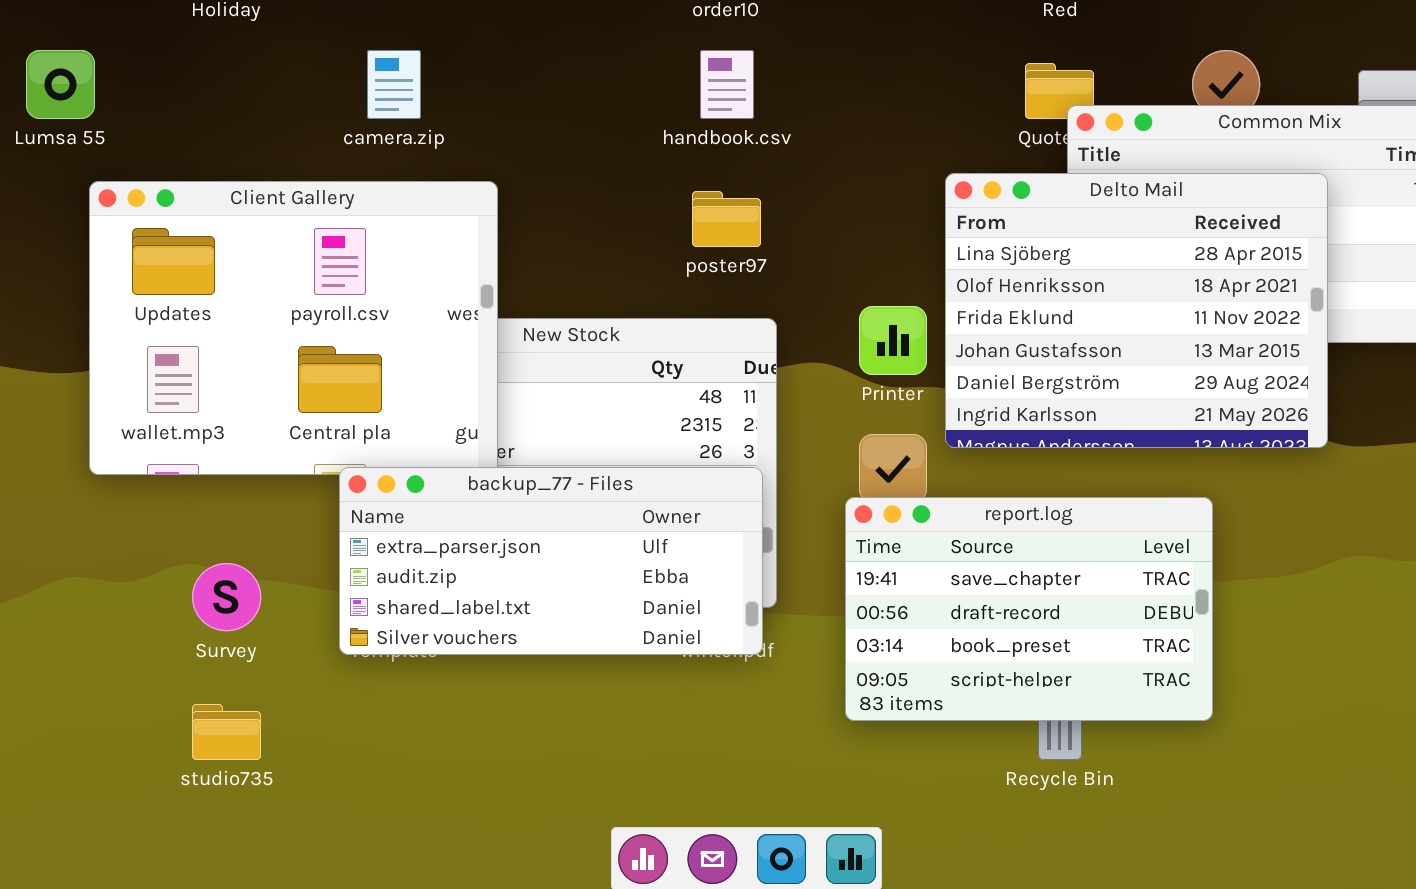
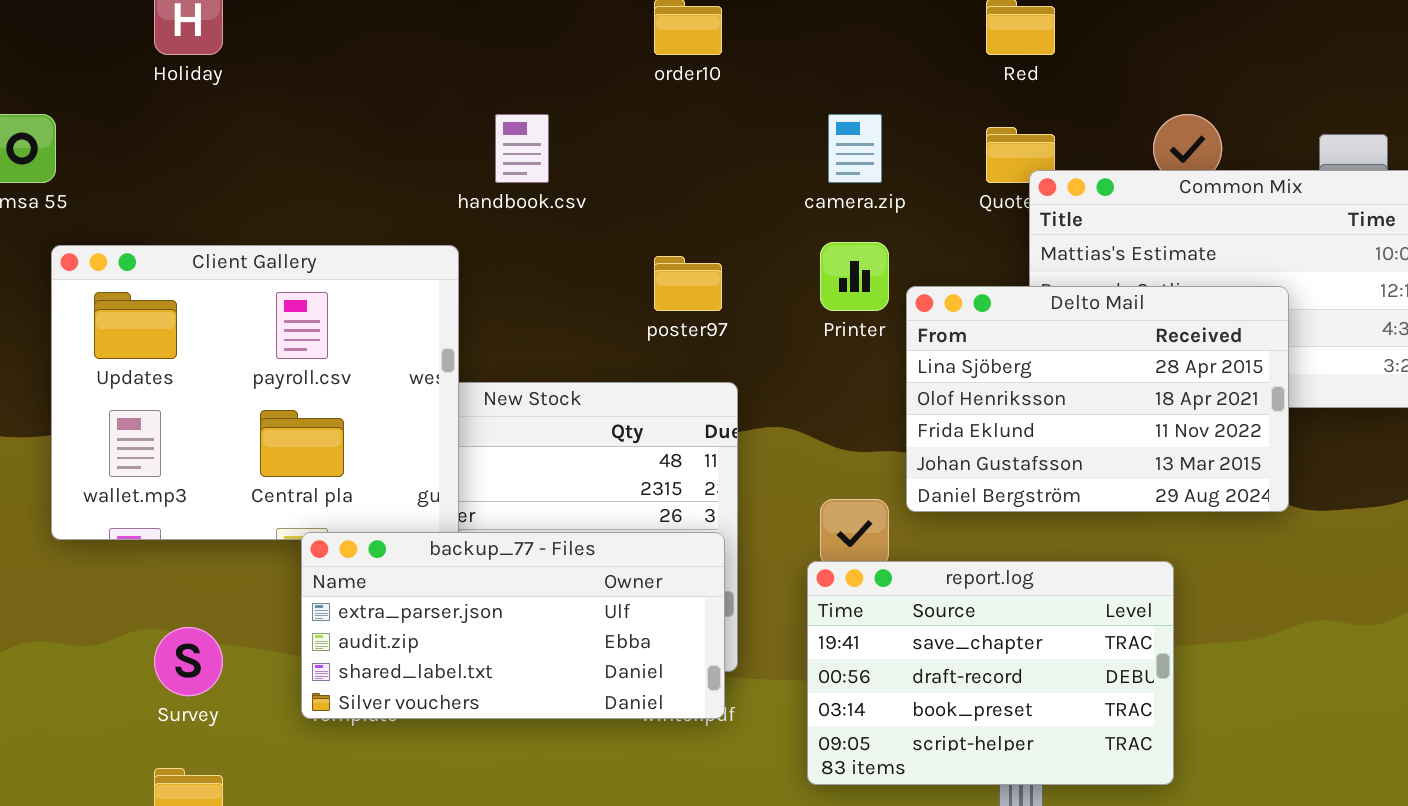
camera.zip: [367,50,421,119] -> [828,114,882,183], moved
handbook.csv: [700,50,754,119] -> [495,114,549,183], moved
Delto Mail: [945,173,1328,448] -> [906,286,1289,512], resized
Printer: [859,306,927,375] -> [820,242,889,311], moved

